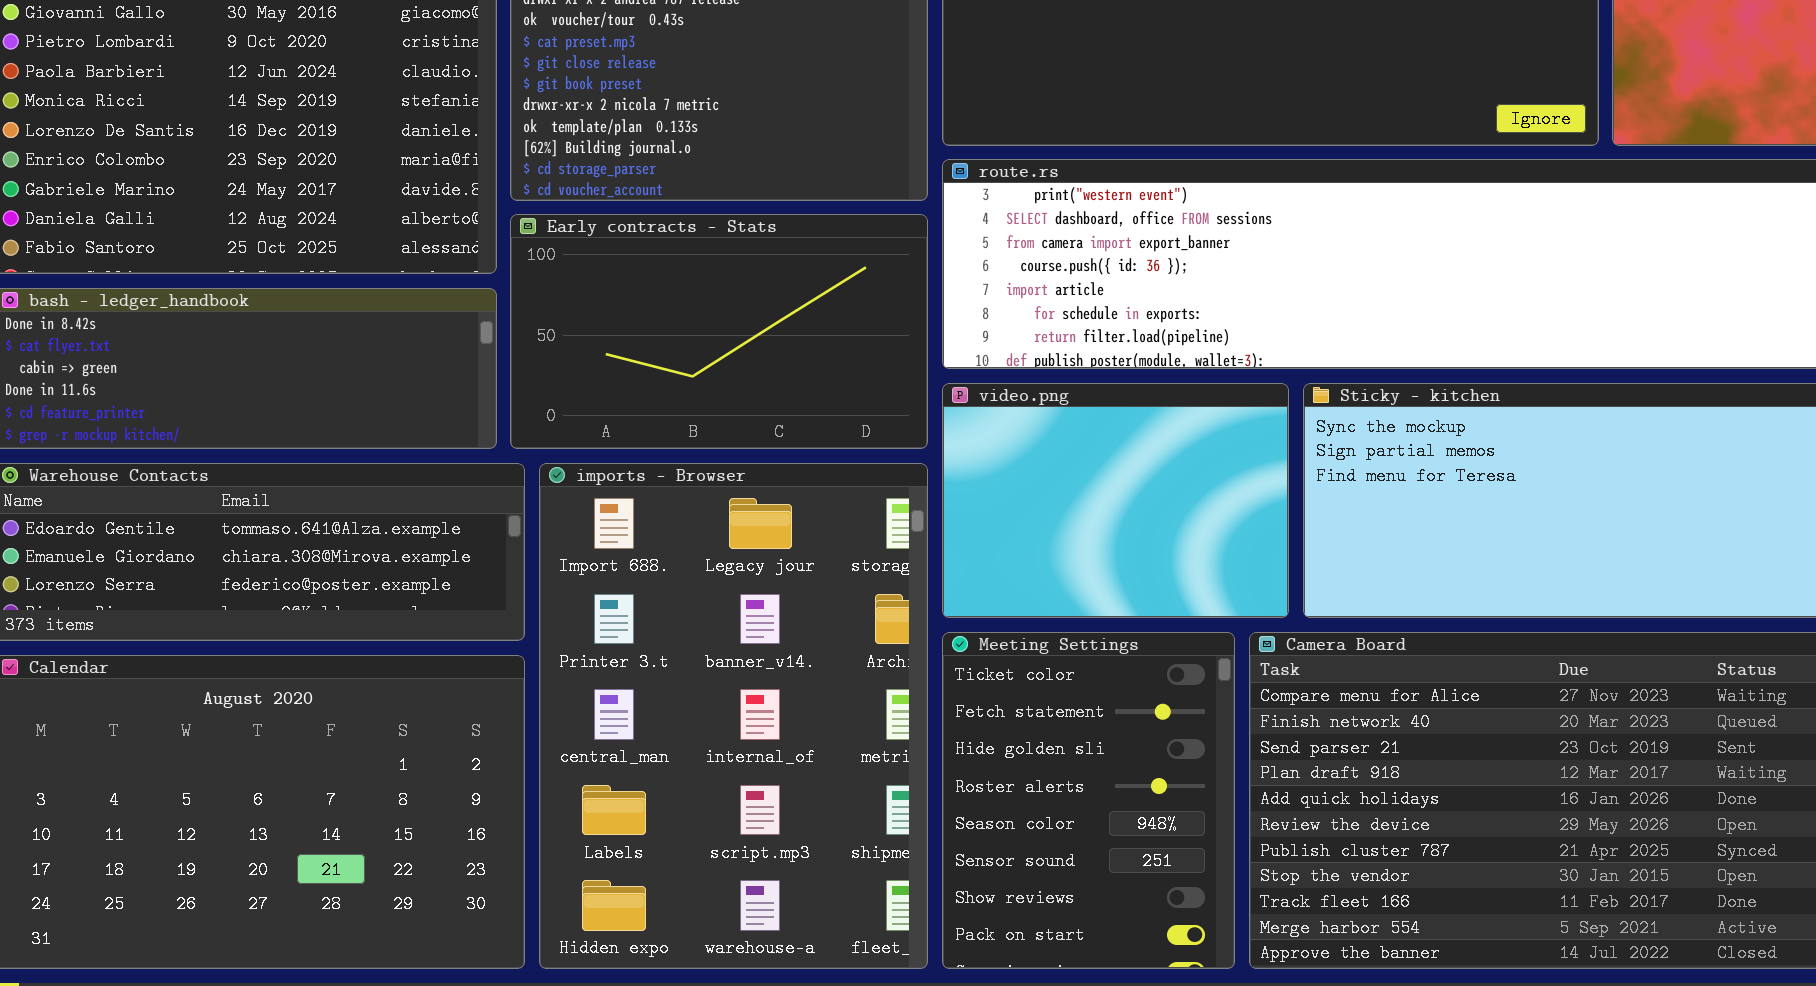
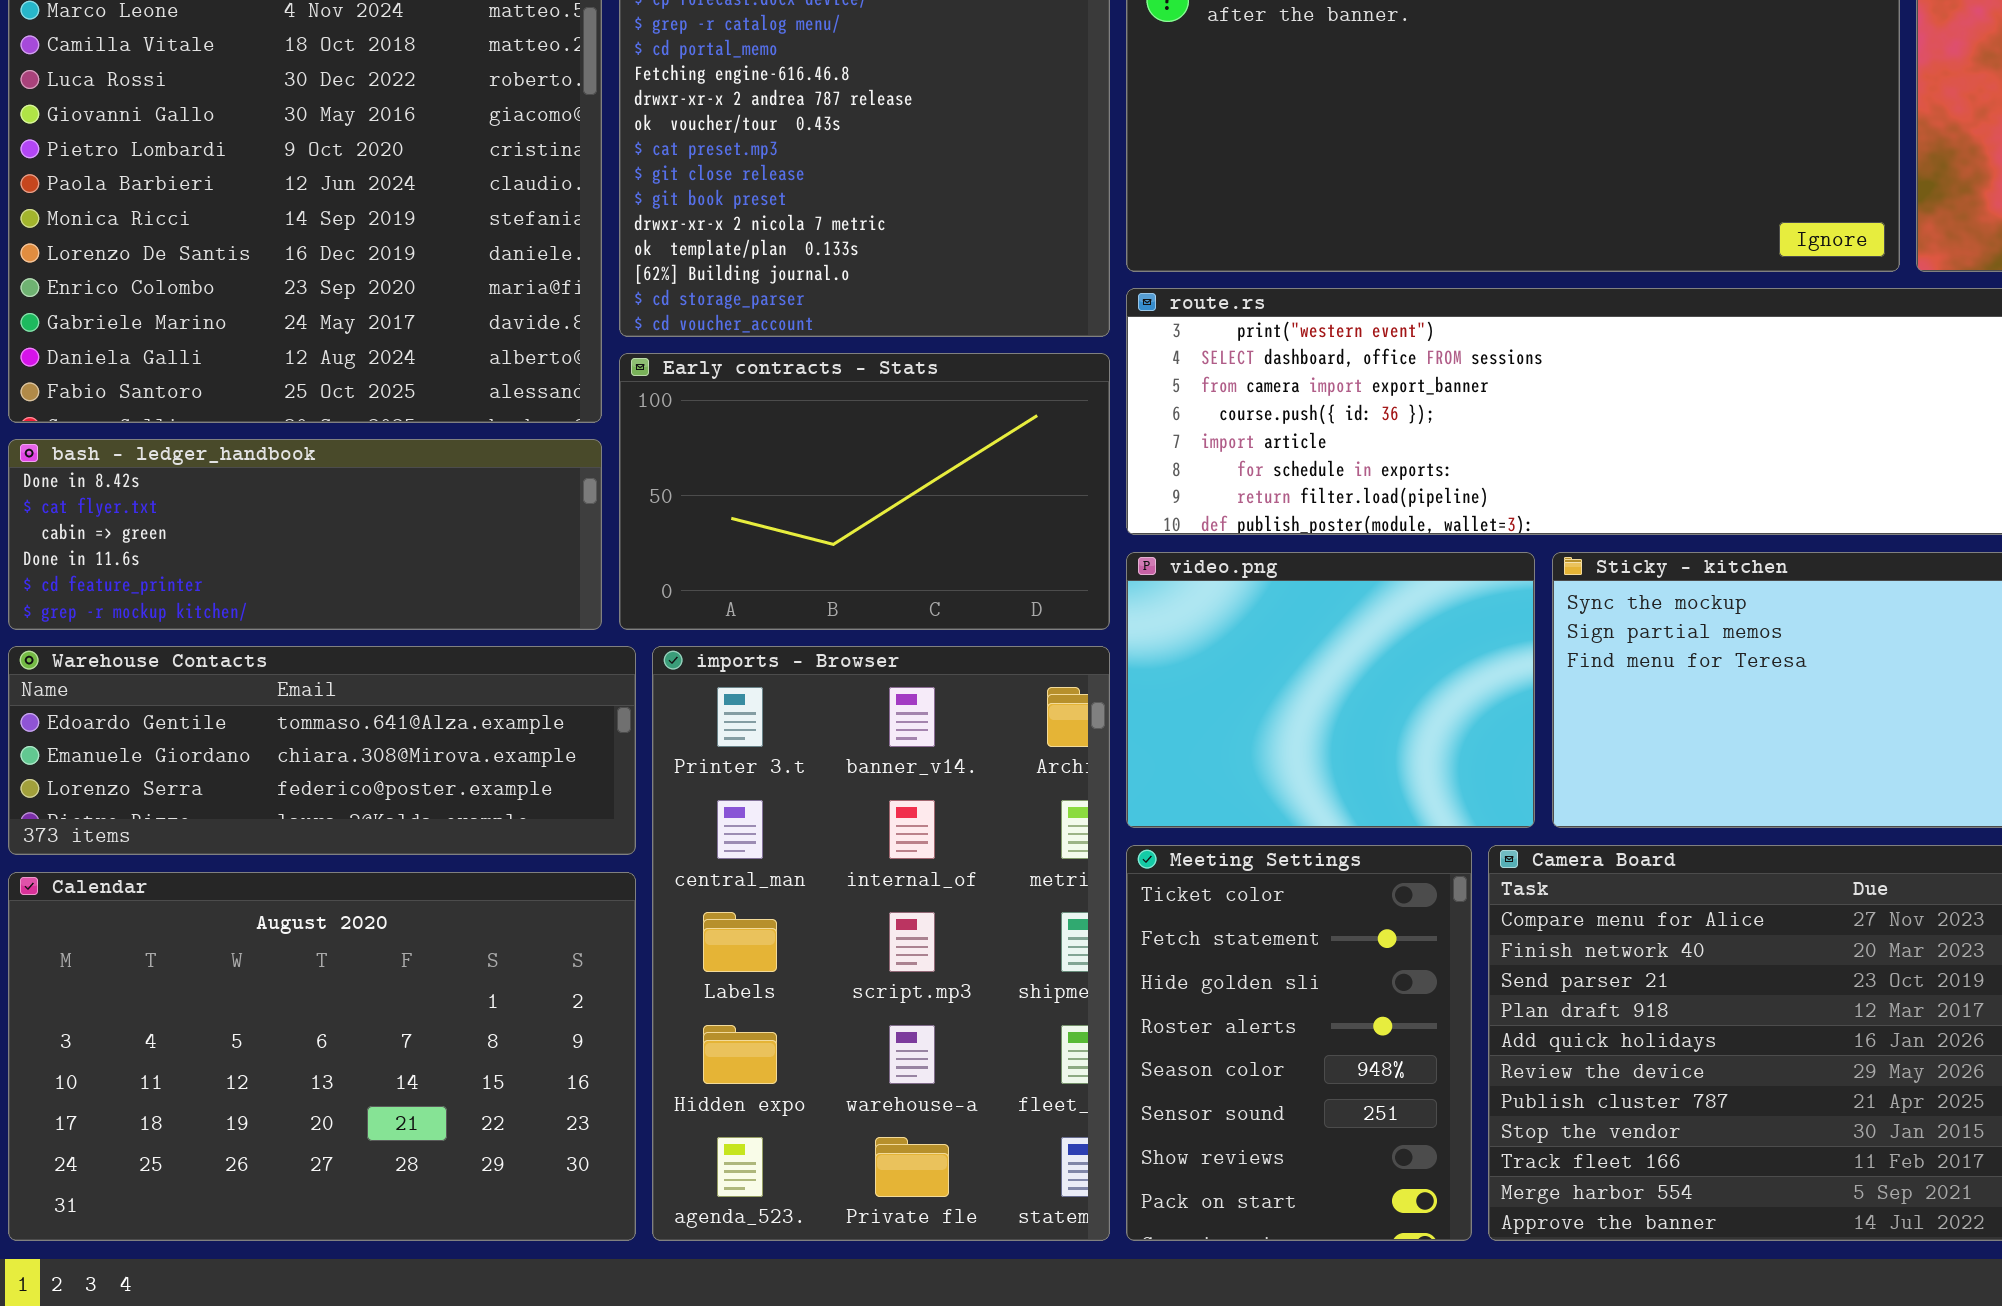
imports - Browser: [539,463,928,969] -> [652,646,1110,1241], scrolled down 1 row

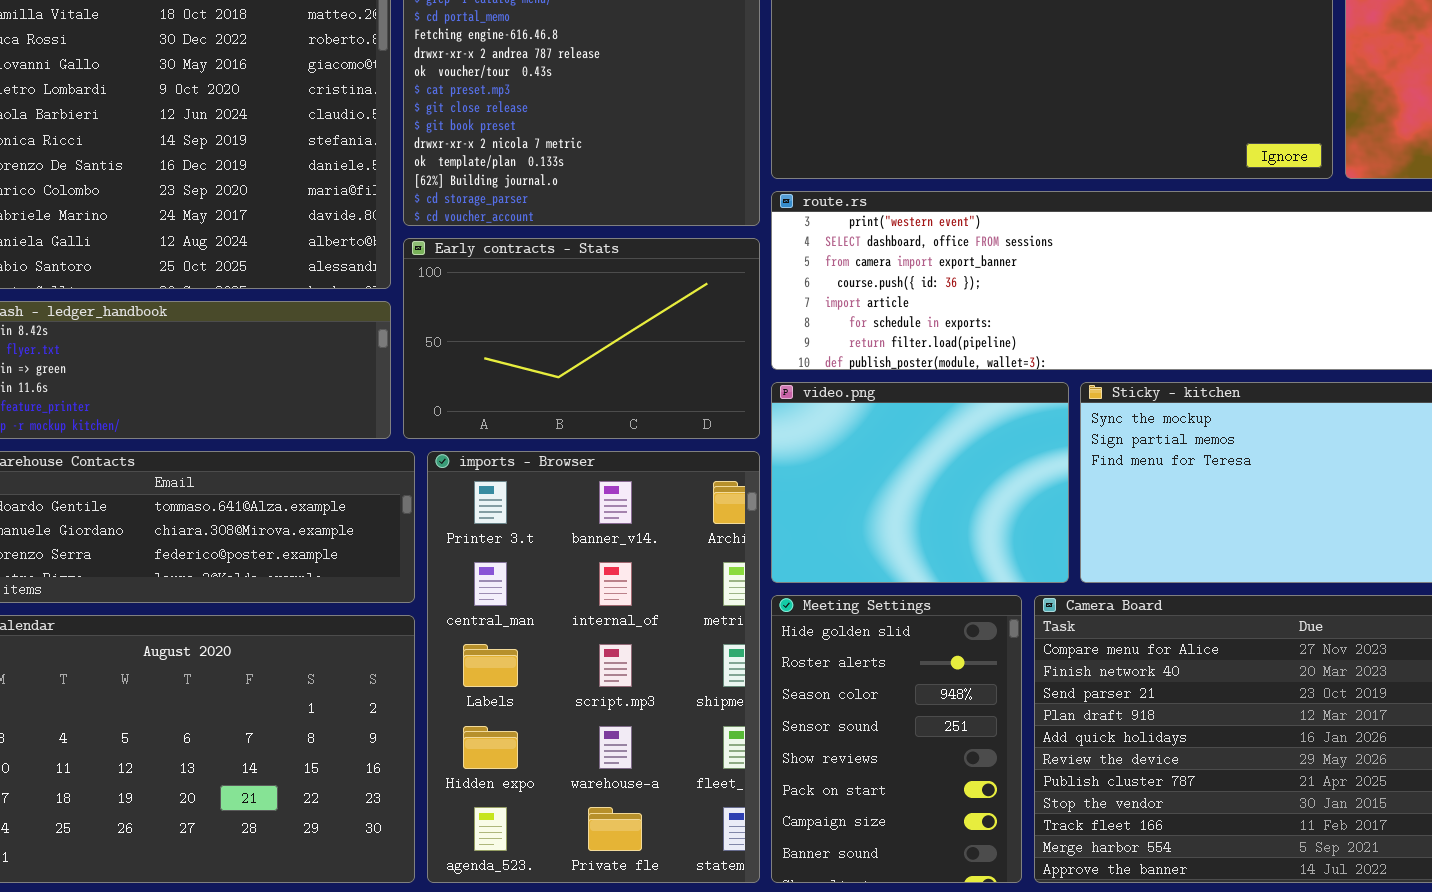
Meeting Settings: [1126,845,1472,1241] -> [771,595,1022,883], scrolled down 2 rows

